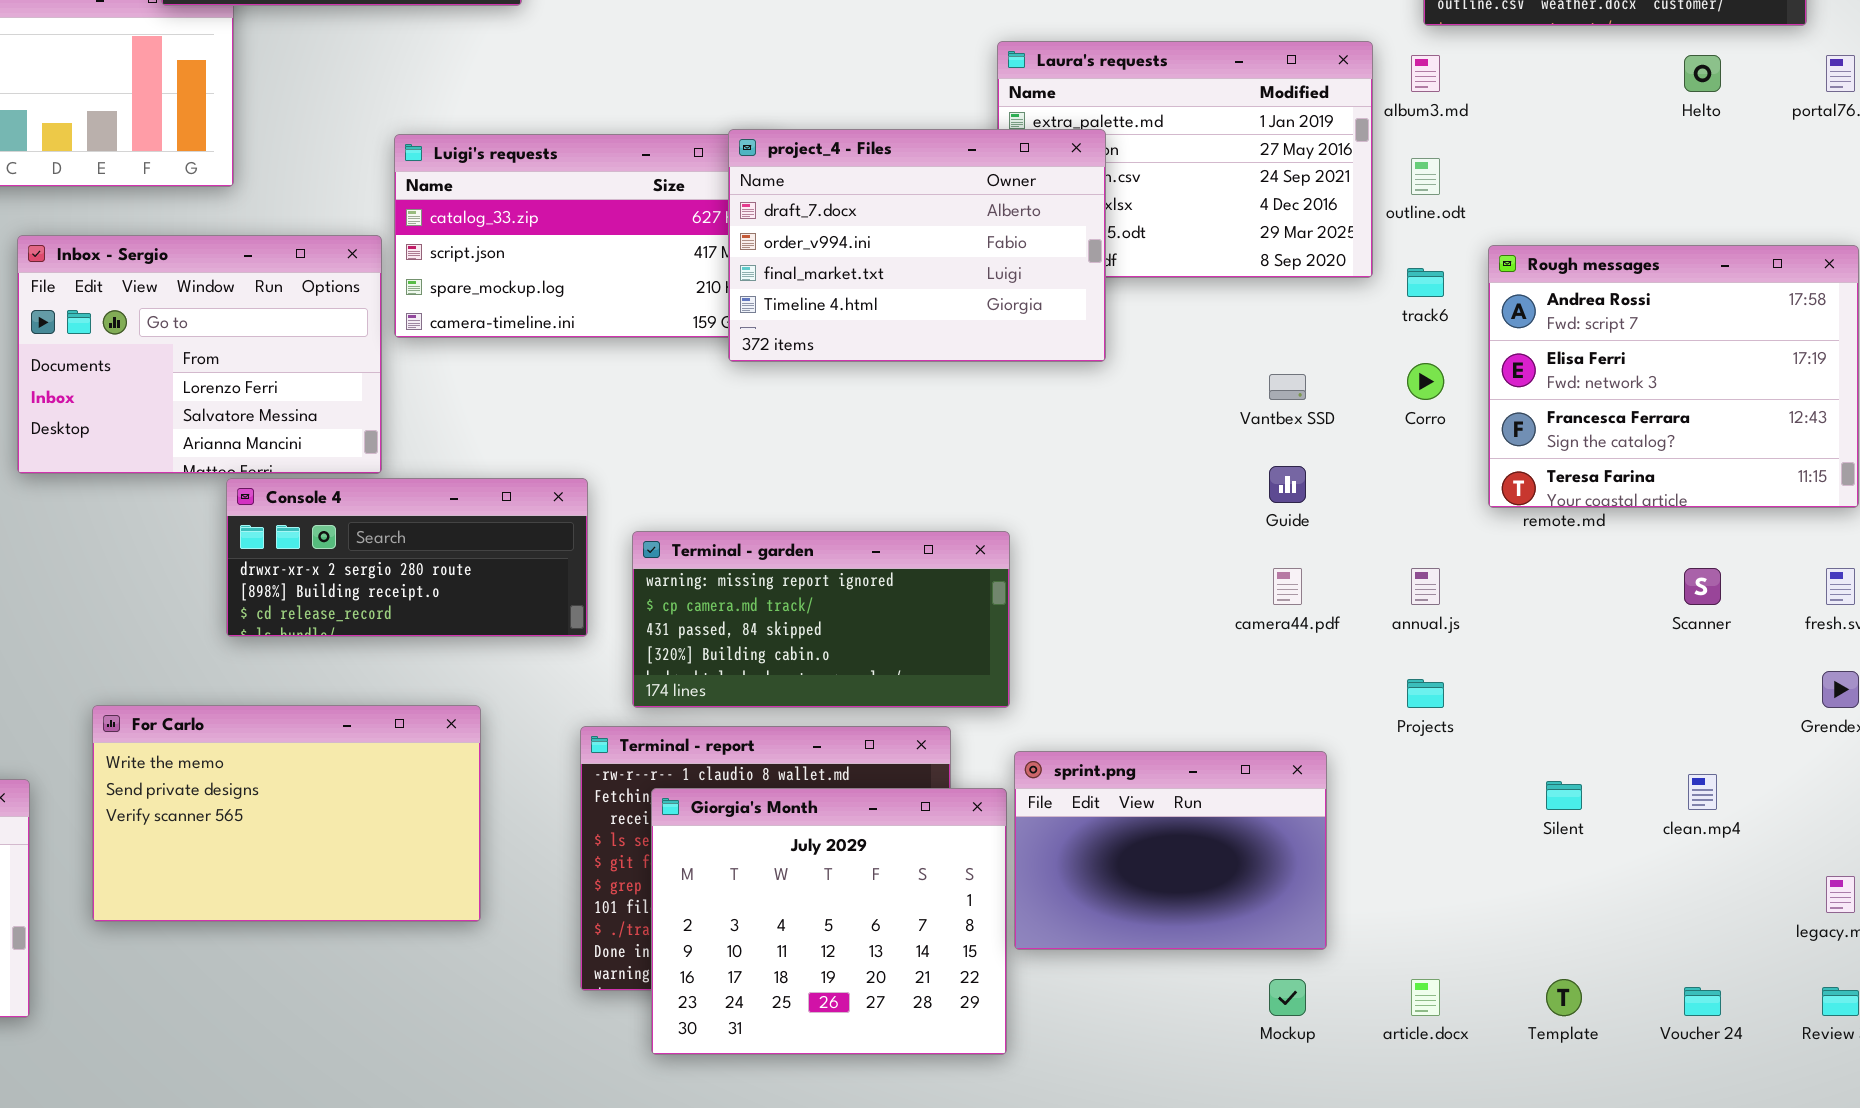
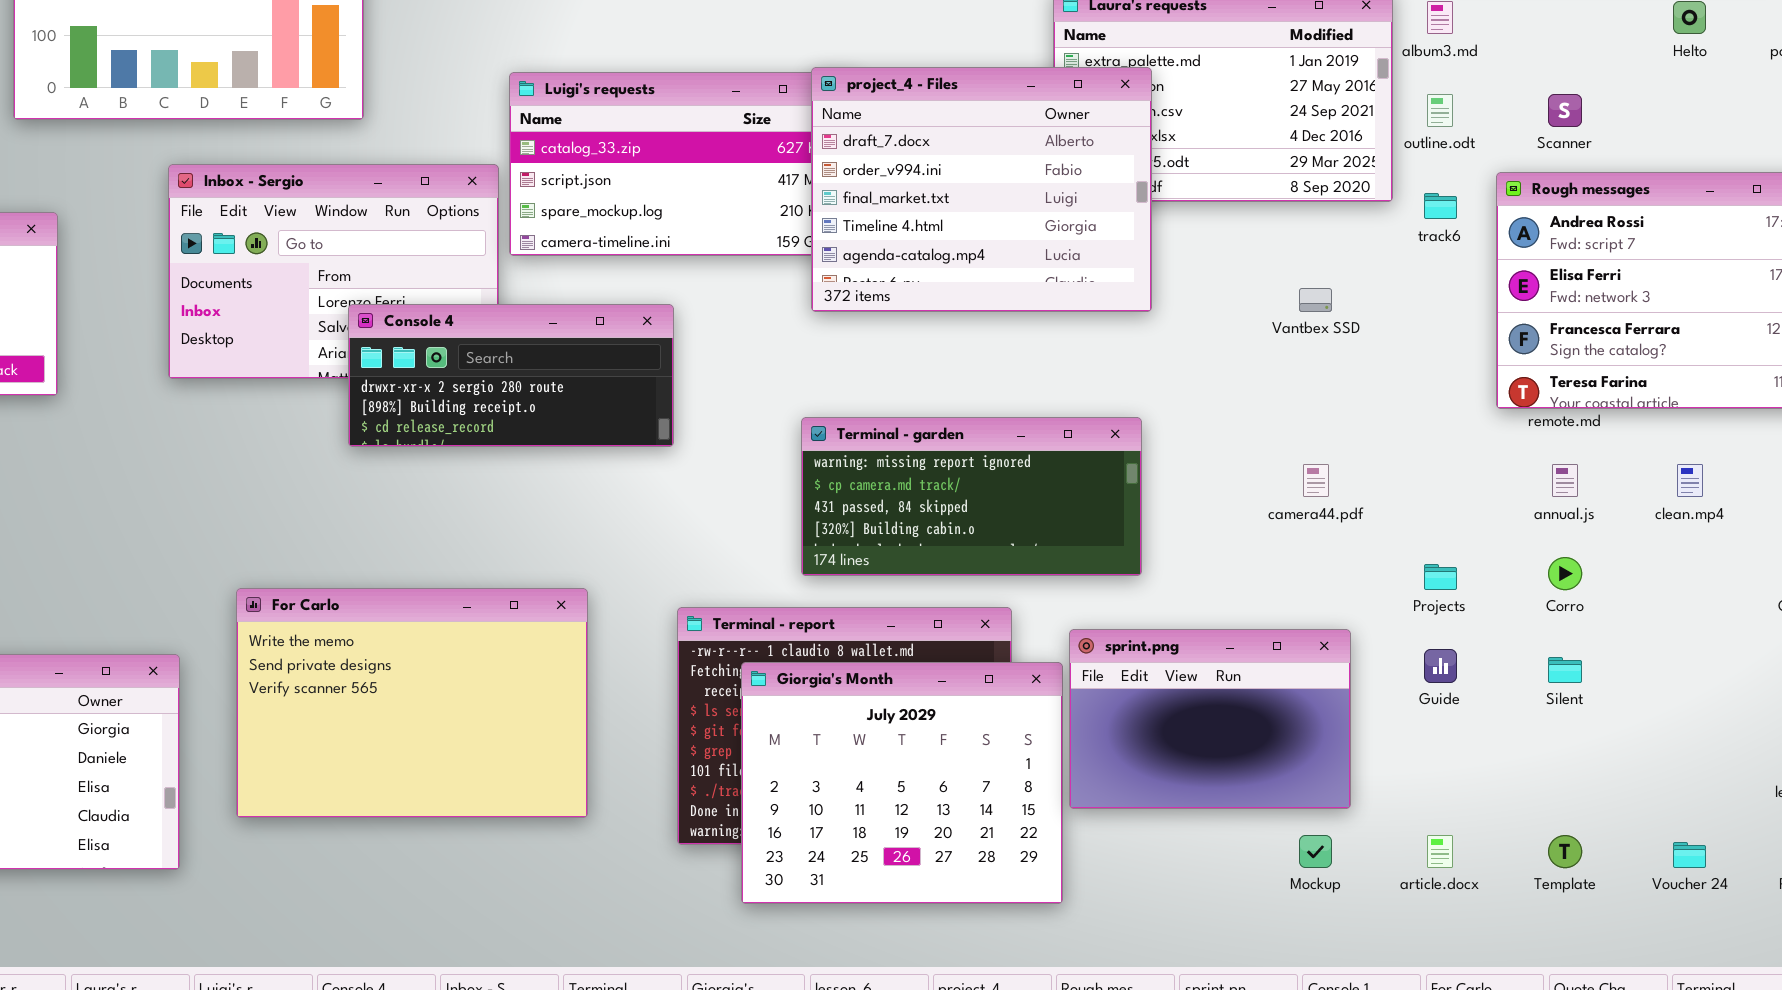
project_4 - Files: [728,129,1106,362] -> [811,67,1152,312], resized
Corro: [1407,363,1444,400] -> [1548,557,1582,590], moved
Guide: [1269,466,1306,503] -> [1424,649,1457,683], moved
Console 4: [226,478,588,637] -> [348,304,674,447], moved
Terminal - garden: [632,531,1010,708] -> [801,417,1142,576], moved
annual.js: [1411,568,1440,605] -> [1552,464,1578,497], moved
Scanner: [1684,568,1721,605] -> [1548,94,1582,127], moved
For Carlo: [92,705,481,922] -> [236,588,588,818], resized
clean.mp4: [1688,774,1717,810] -> [1677,464,1703,497], moved

